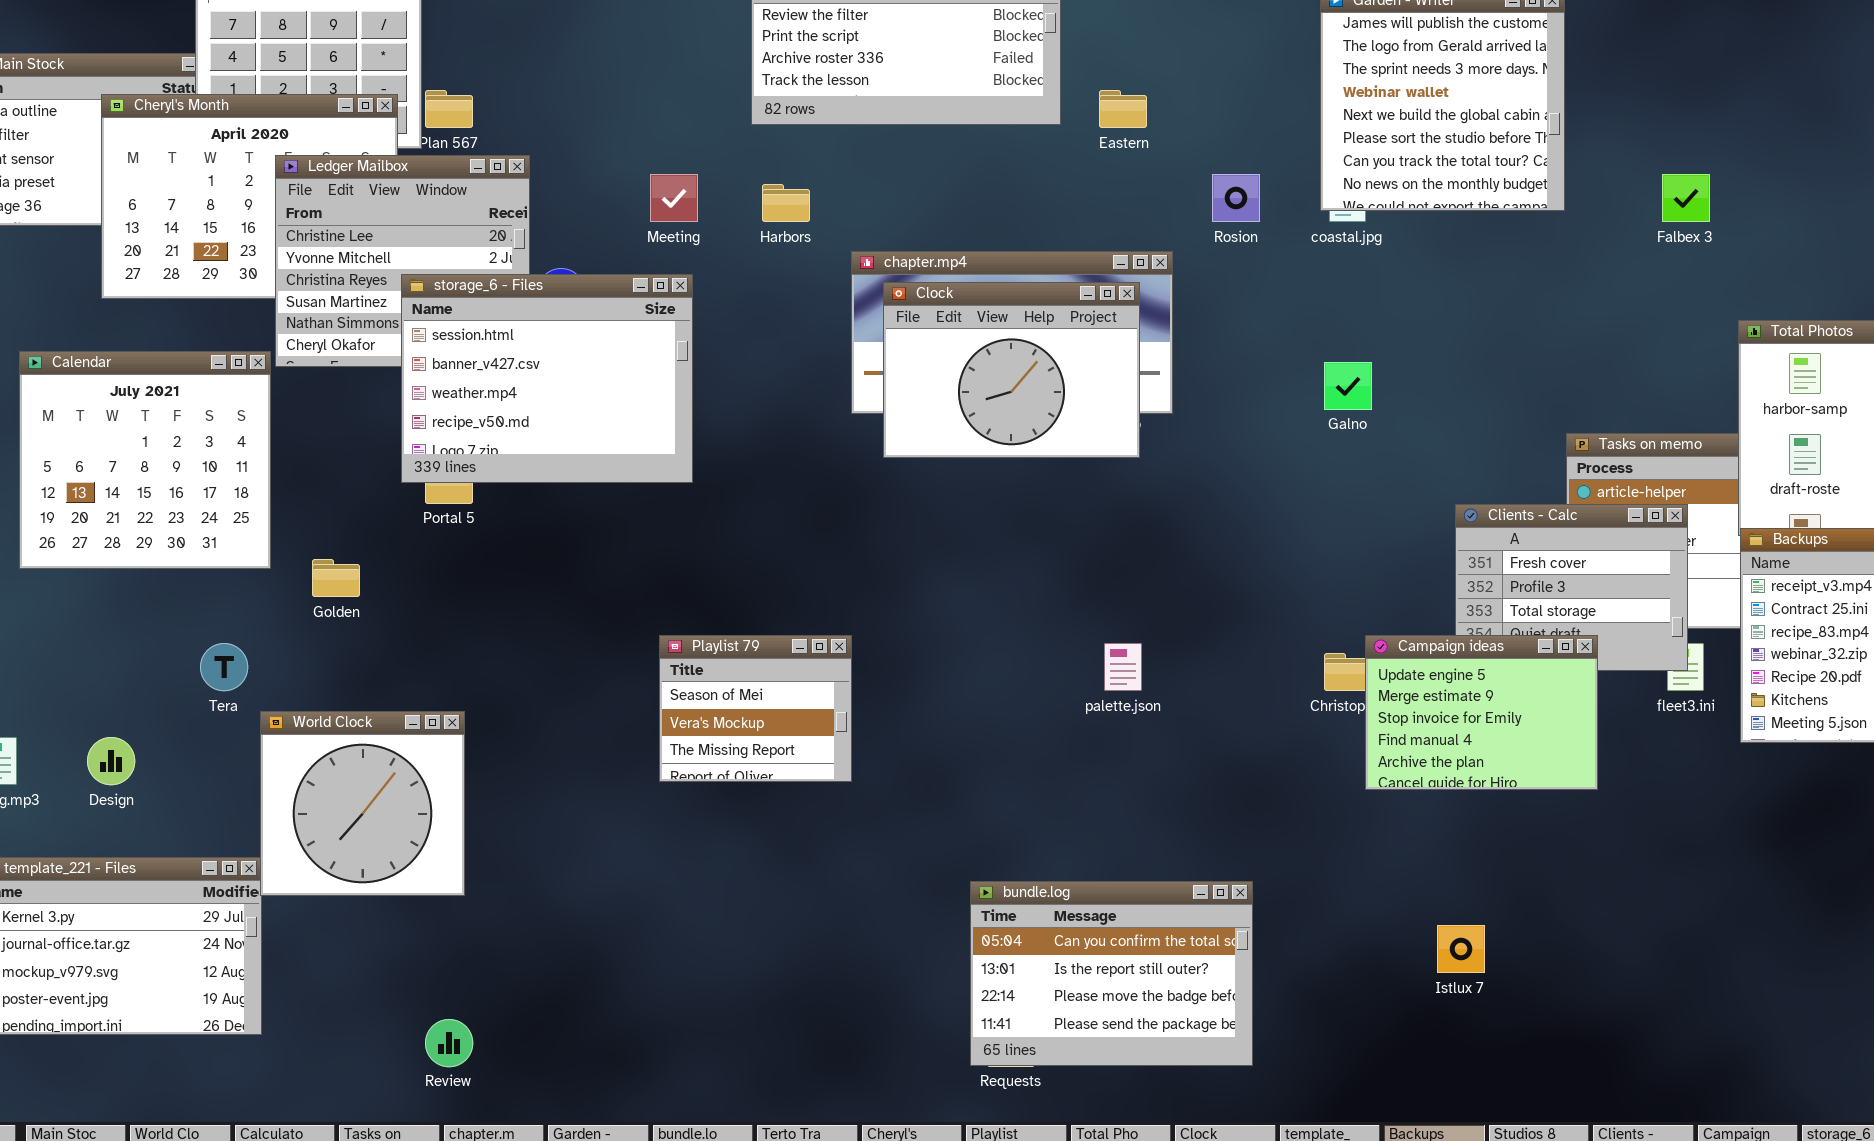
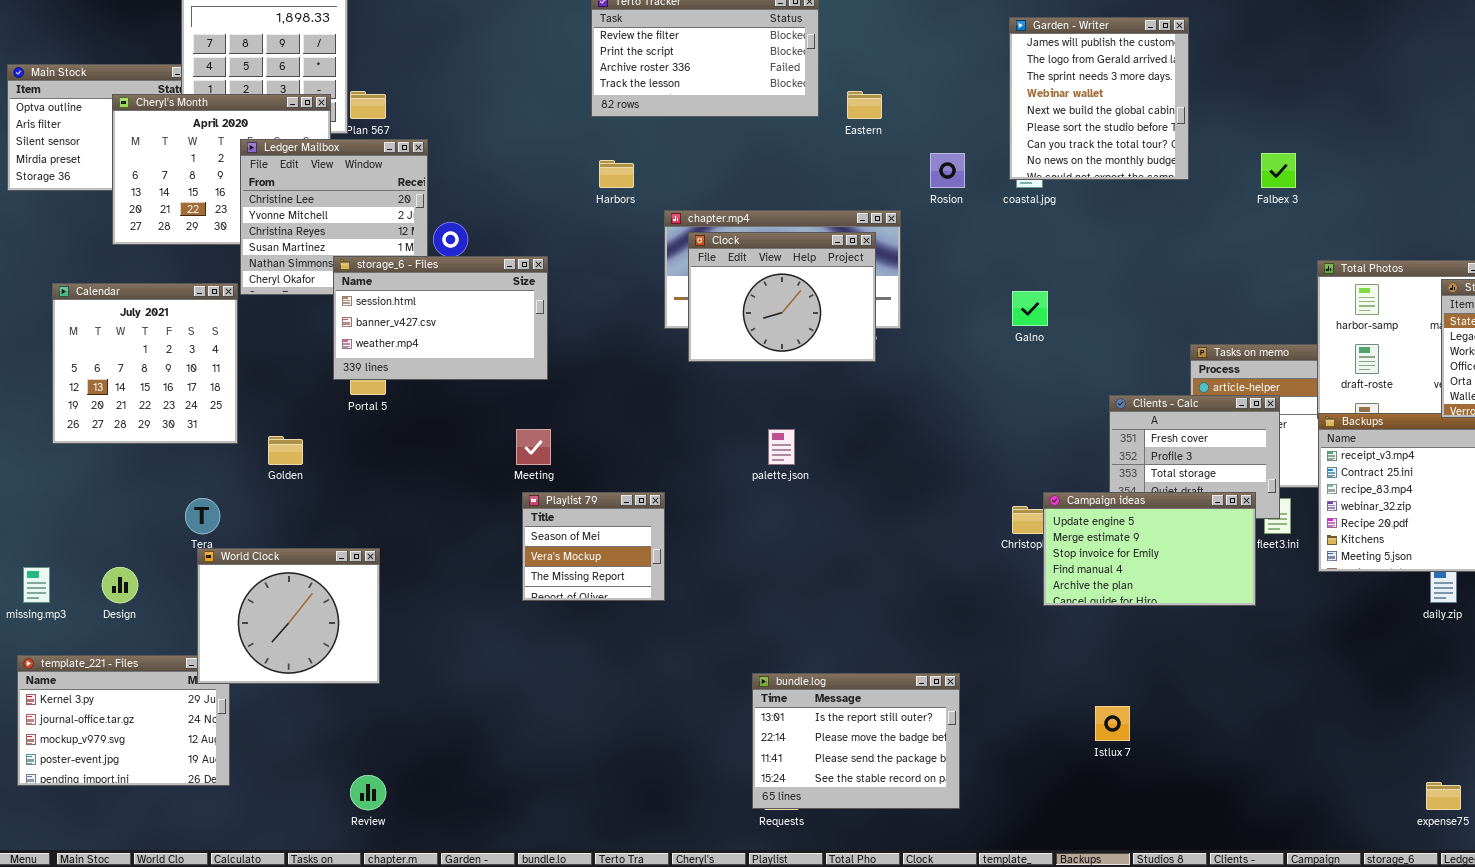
Meeting: [650,174,698,222] -> [516,429,551,465], moved
storage_6 - Files: [401,274,693,483] -> [333,256,548,380], resized
Campaign ideas: [1365,635,1598,790] -> [1043,492,1256,606], resized
palette.json: [1104,643,1142,691] -> [768,429,795,465], moved
World Clock: [260,711,465,896] -> [197,548,380,684], resized
bundle.log: [970,881,1253,1066] -> [752,673,960,809], scrolled down 1 row

